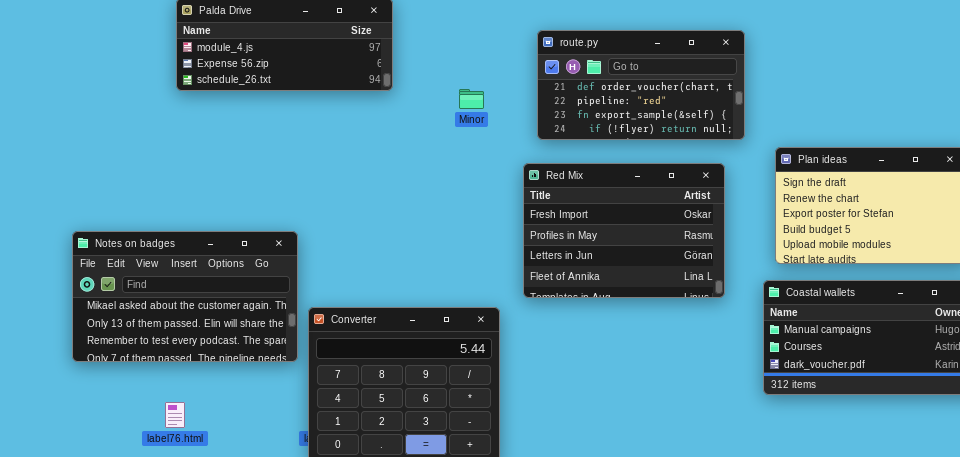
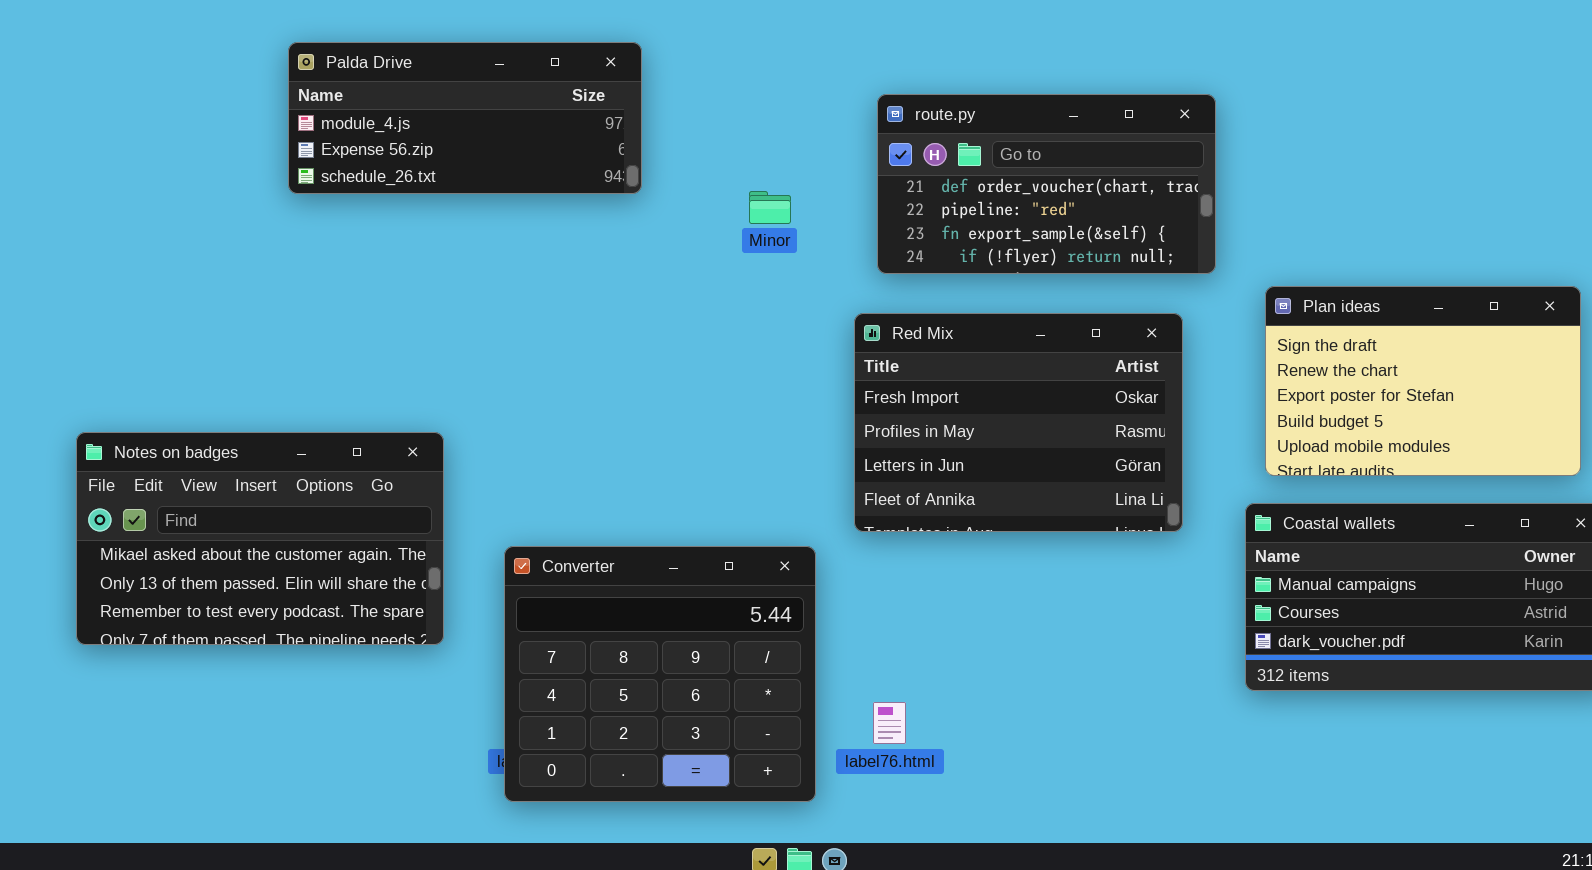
Notes on badges: [72,231,298,362] -> [76,432,444,645], moved
label76.html: [165,402,185,428] -> [873,702,906,744], moved

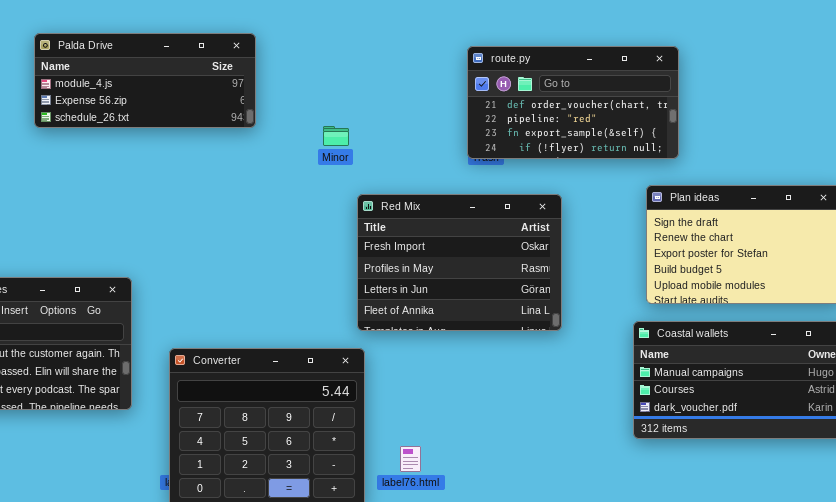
route.py: [877,94,1216,274] -> [467,46,679,159], moved
Red Mix: [854,313,1183,532] -> [357,194,562,331], moved

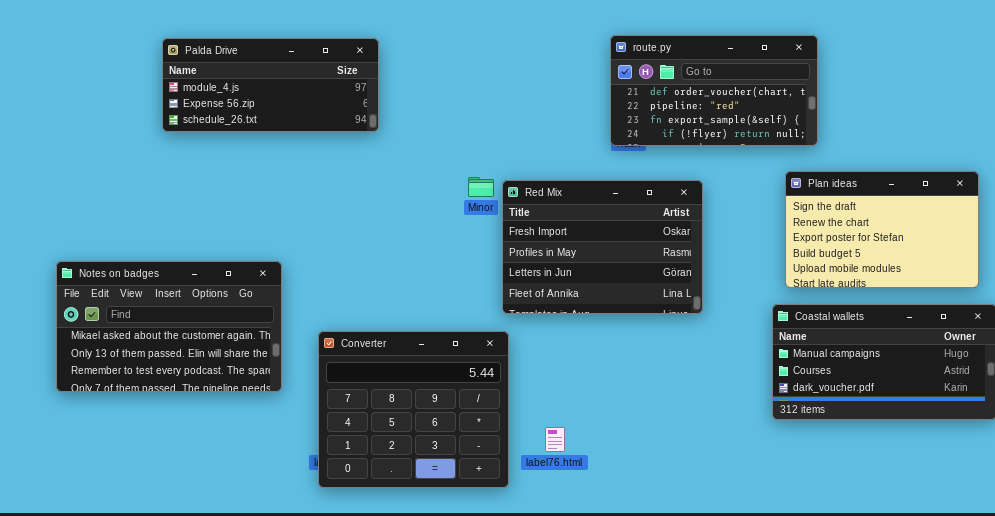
Palda Drive: [34,33,256,128] -> [162,38,379,132], moved
Minor: [323,126,349,146] -> [468,177,494,197], moved

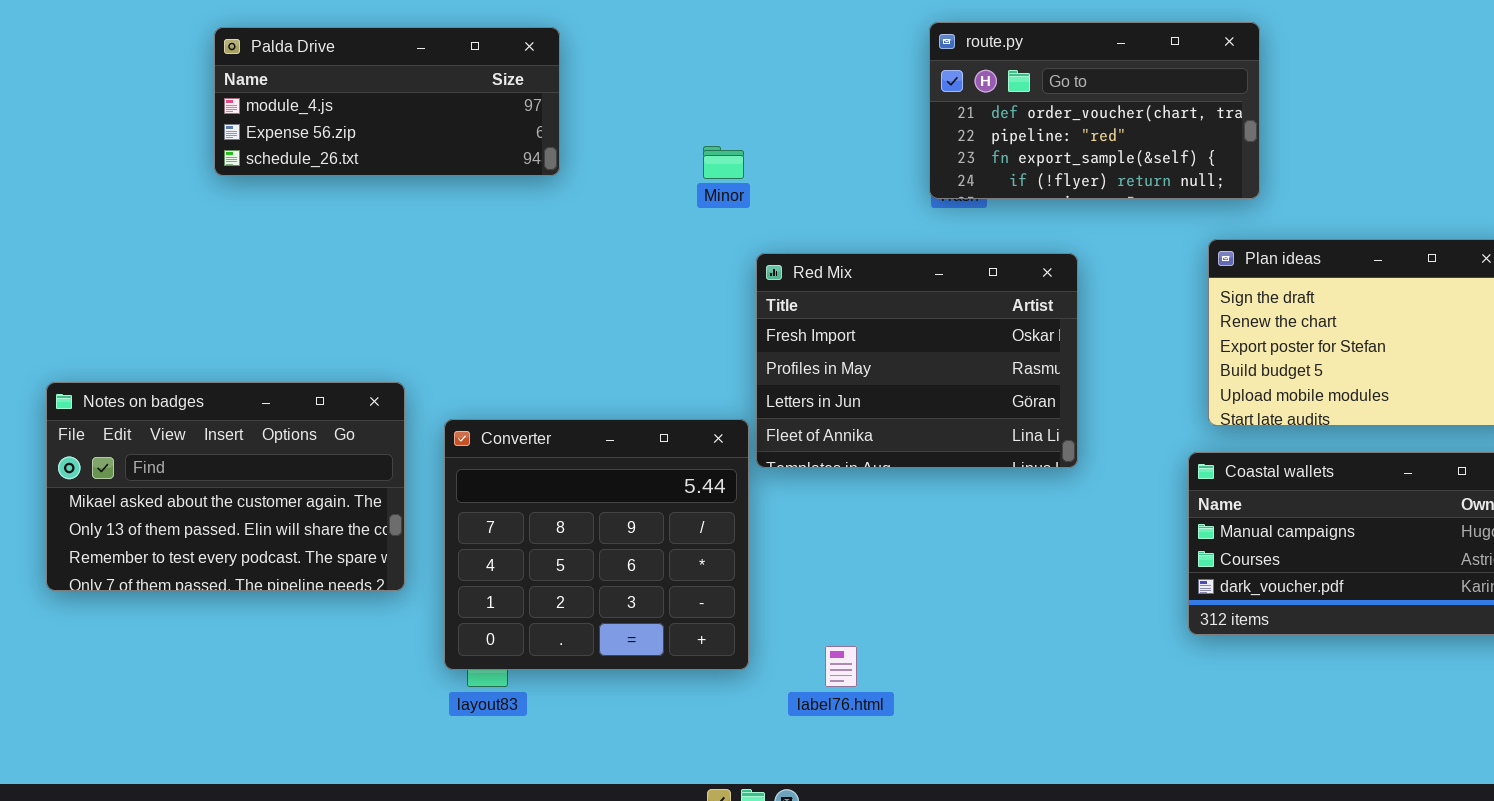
Minor: [468,177,494,197] -> [703,146,744,179], moved
Converter: [318,331,509,488] -> [444,419,749,670], moved

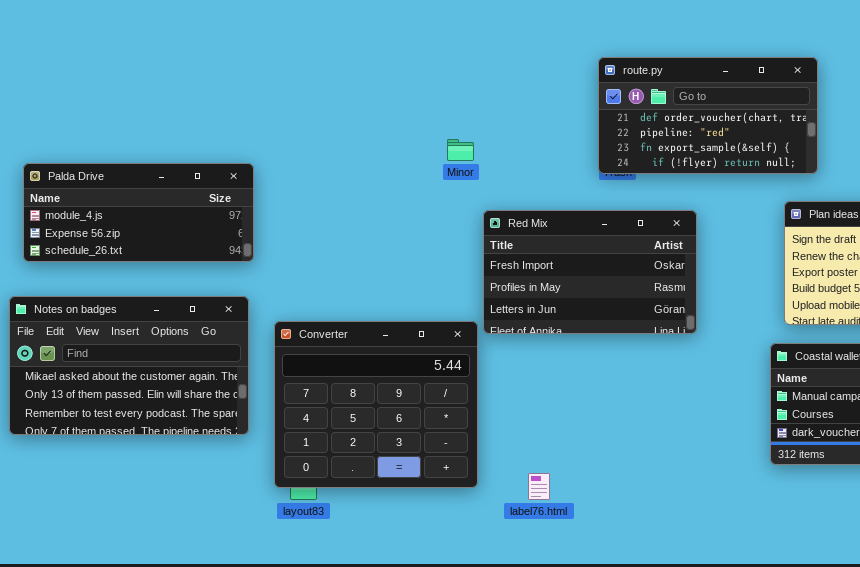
Palda Drive: [214,27,560,176] -> [23,163,254,262], moved
Red Mix: [756,253,1078,468] -> [483,210,697,334], resized

